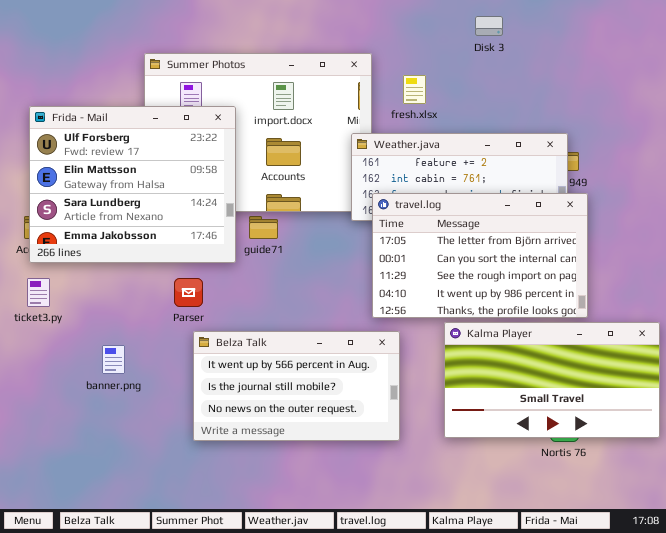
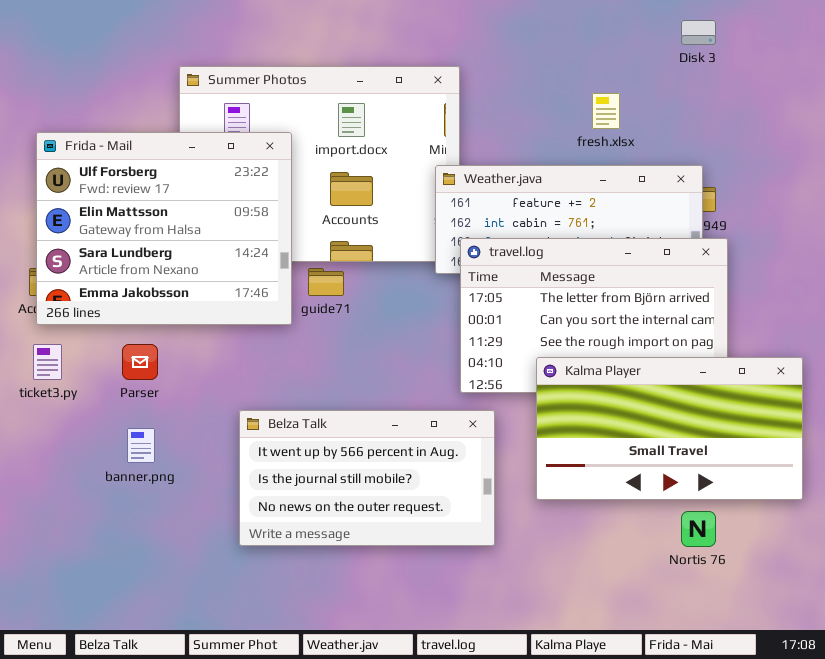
Disk 3: [475,16,503,36] -> [681,20,716,45], moved
fresh.xlsx: [403,75,426,104] -> [592,93,620,129], moved
Parser: [174,278,203,307] -> [122,344,158,380], moved
Kalma Player: [444,322,660,438] -> [536,357,803,500], moved

